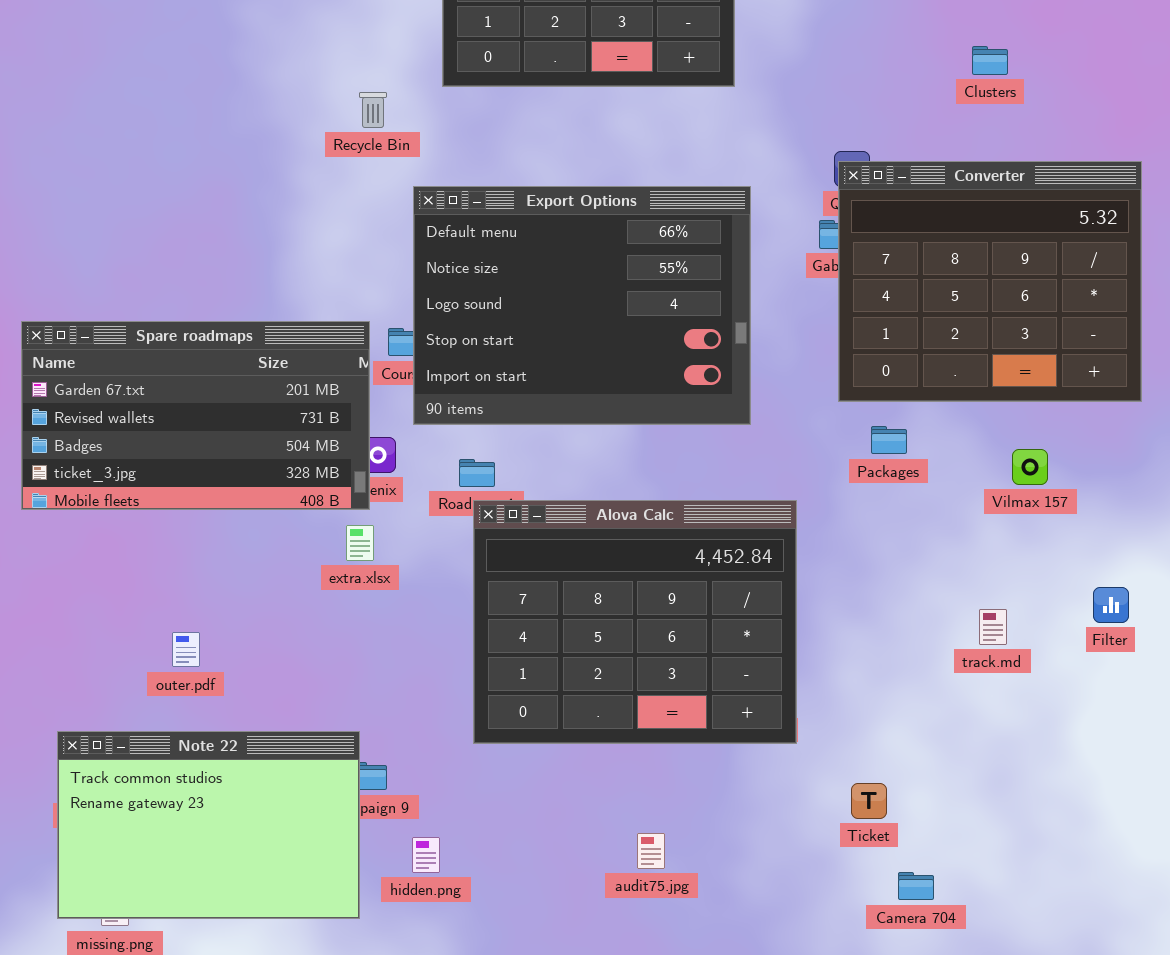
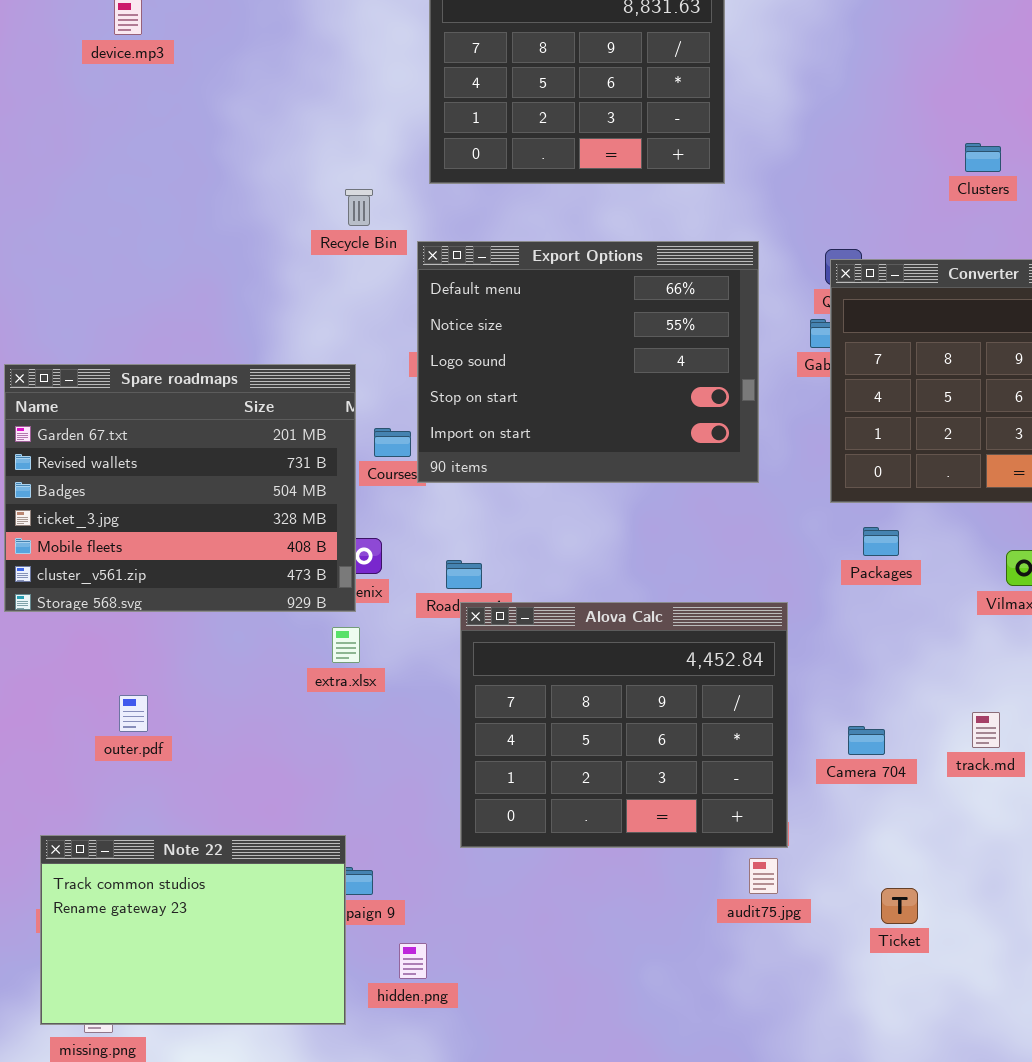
Export Options: [413,186,751,425] -> [417,241,759,483], moved
Spare roadmaps: [21,321,370,510] -> [4,364,356,612], resized
outer.pdf: [172,632,200,667] -> [119,695,148,732], moved
Ticket: [851,783,887,819] -> [881,888,918,924], moved
audit75.jpg: [637,833,665,869] -> [749,858,778,894], moved
Camera 704: [898,872,934,900] -> [848,726,885,755], moved

